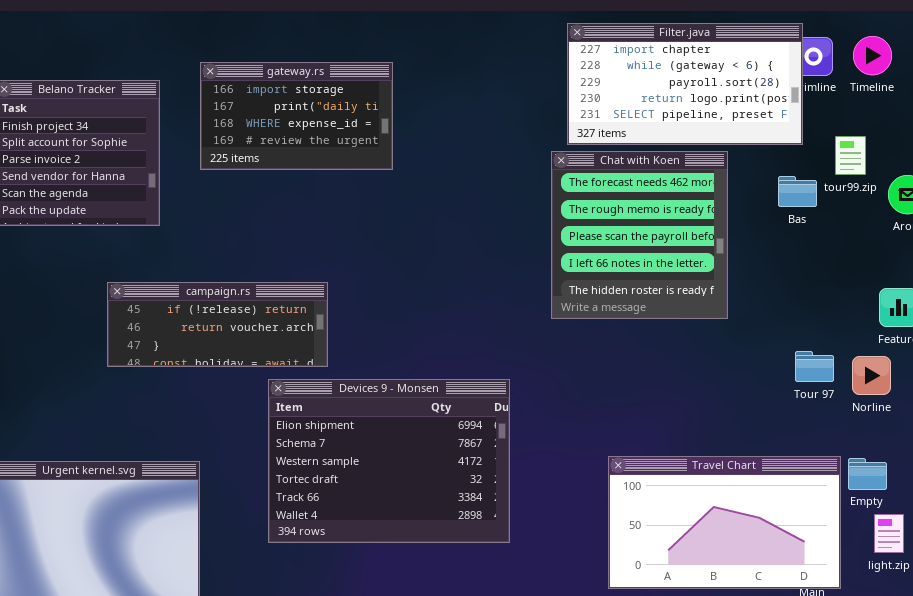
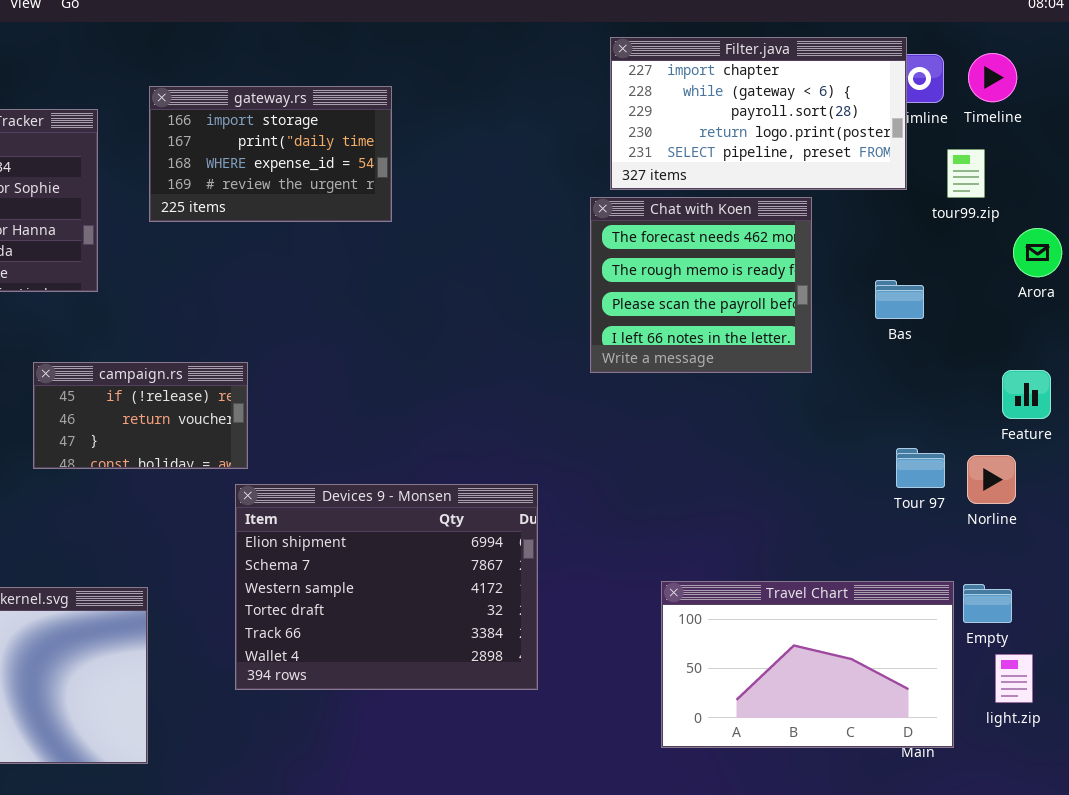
tour99.zip: [835,136,866,175] -> [947,149,985,198], moved
Chat with Koen: [551,151,728,319] -> [590,197,812,373], resized
Bas: [778,176,817,207] -> [875,280,924,319], moved
campaign.rs: [107,282,328,367] -> [33,362,248,469], resized

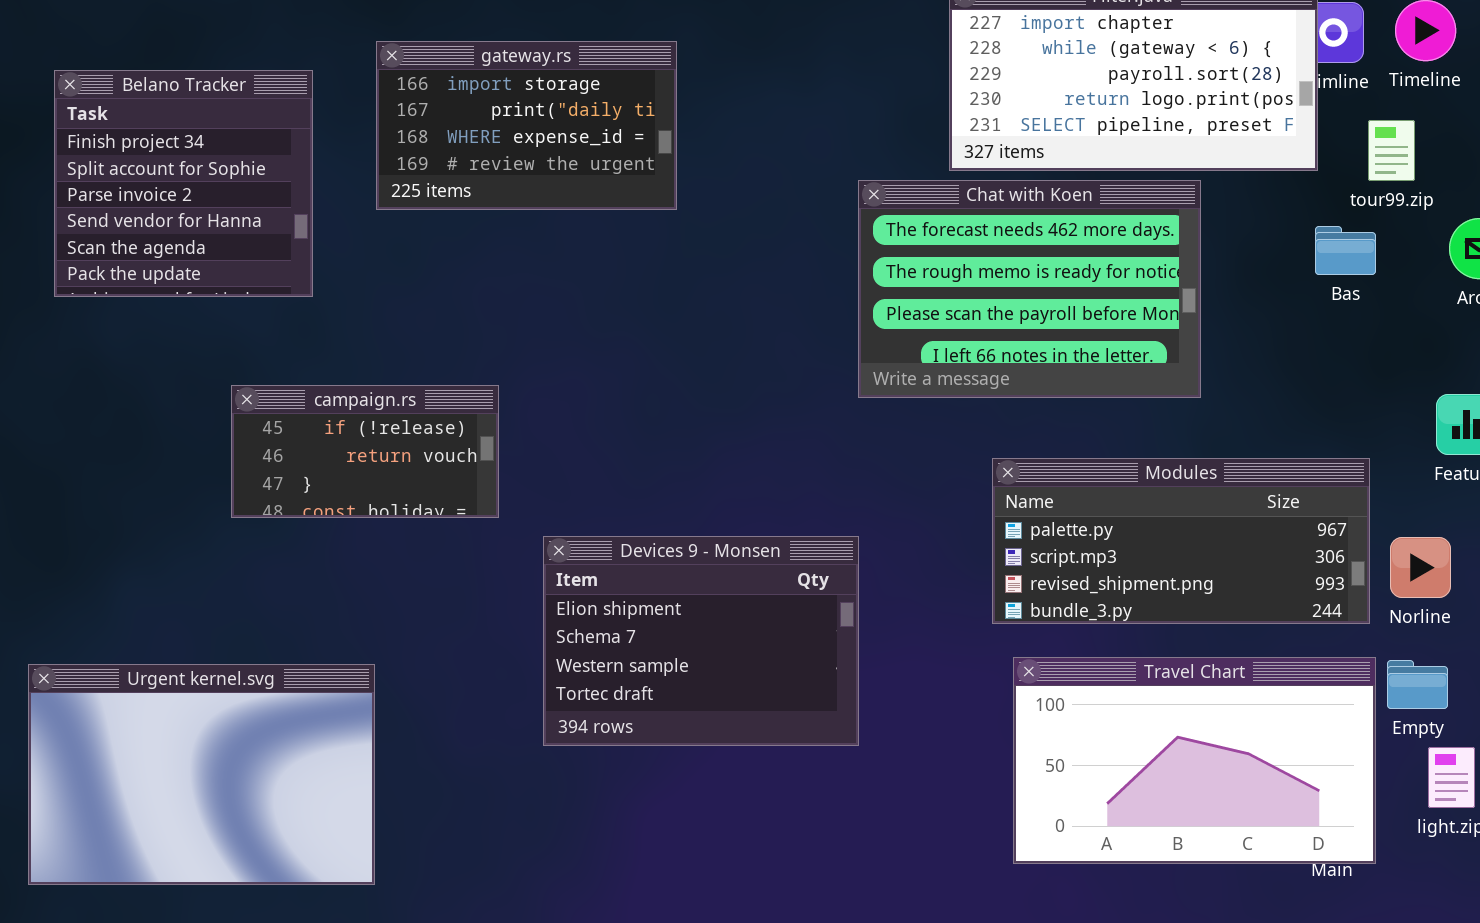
Chat with Koen: [590,197,812,373] -> [858,180,1201,398], resized
Bas: [875,280,924,319] -> [1315,226,1376,275], moved
Modules: none -> [992,458,1370,624], opened
Norline: [967,455,1016,504] -> [1390,537,1451,598], moved
Devices 9 - Monsen: [235,484,538,690] -> [543,536,859,746], resized

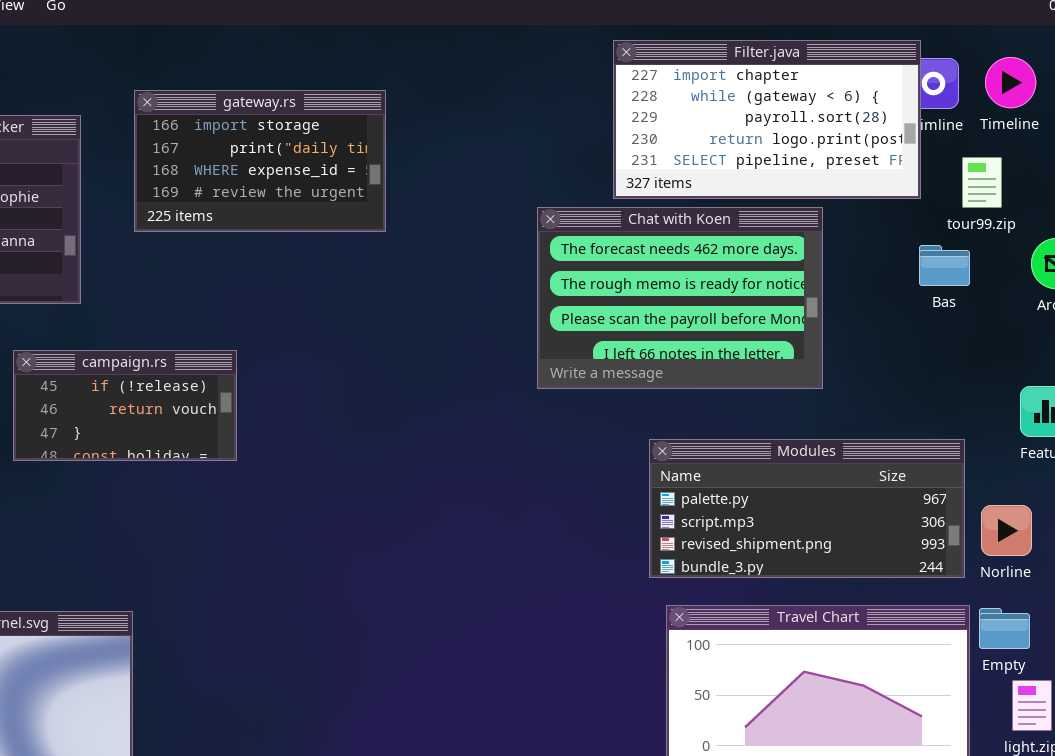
campaign.rs: [231,385,499,518] -> [13,350,237,461], moved
Devices 9 - Monsen: [543,536,859,746] -> none, closed

